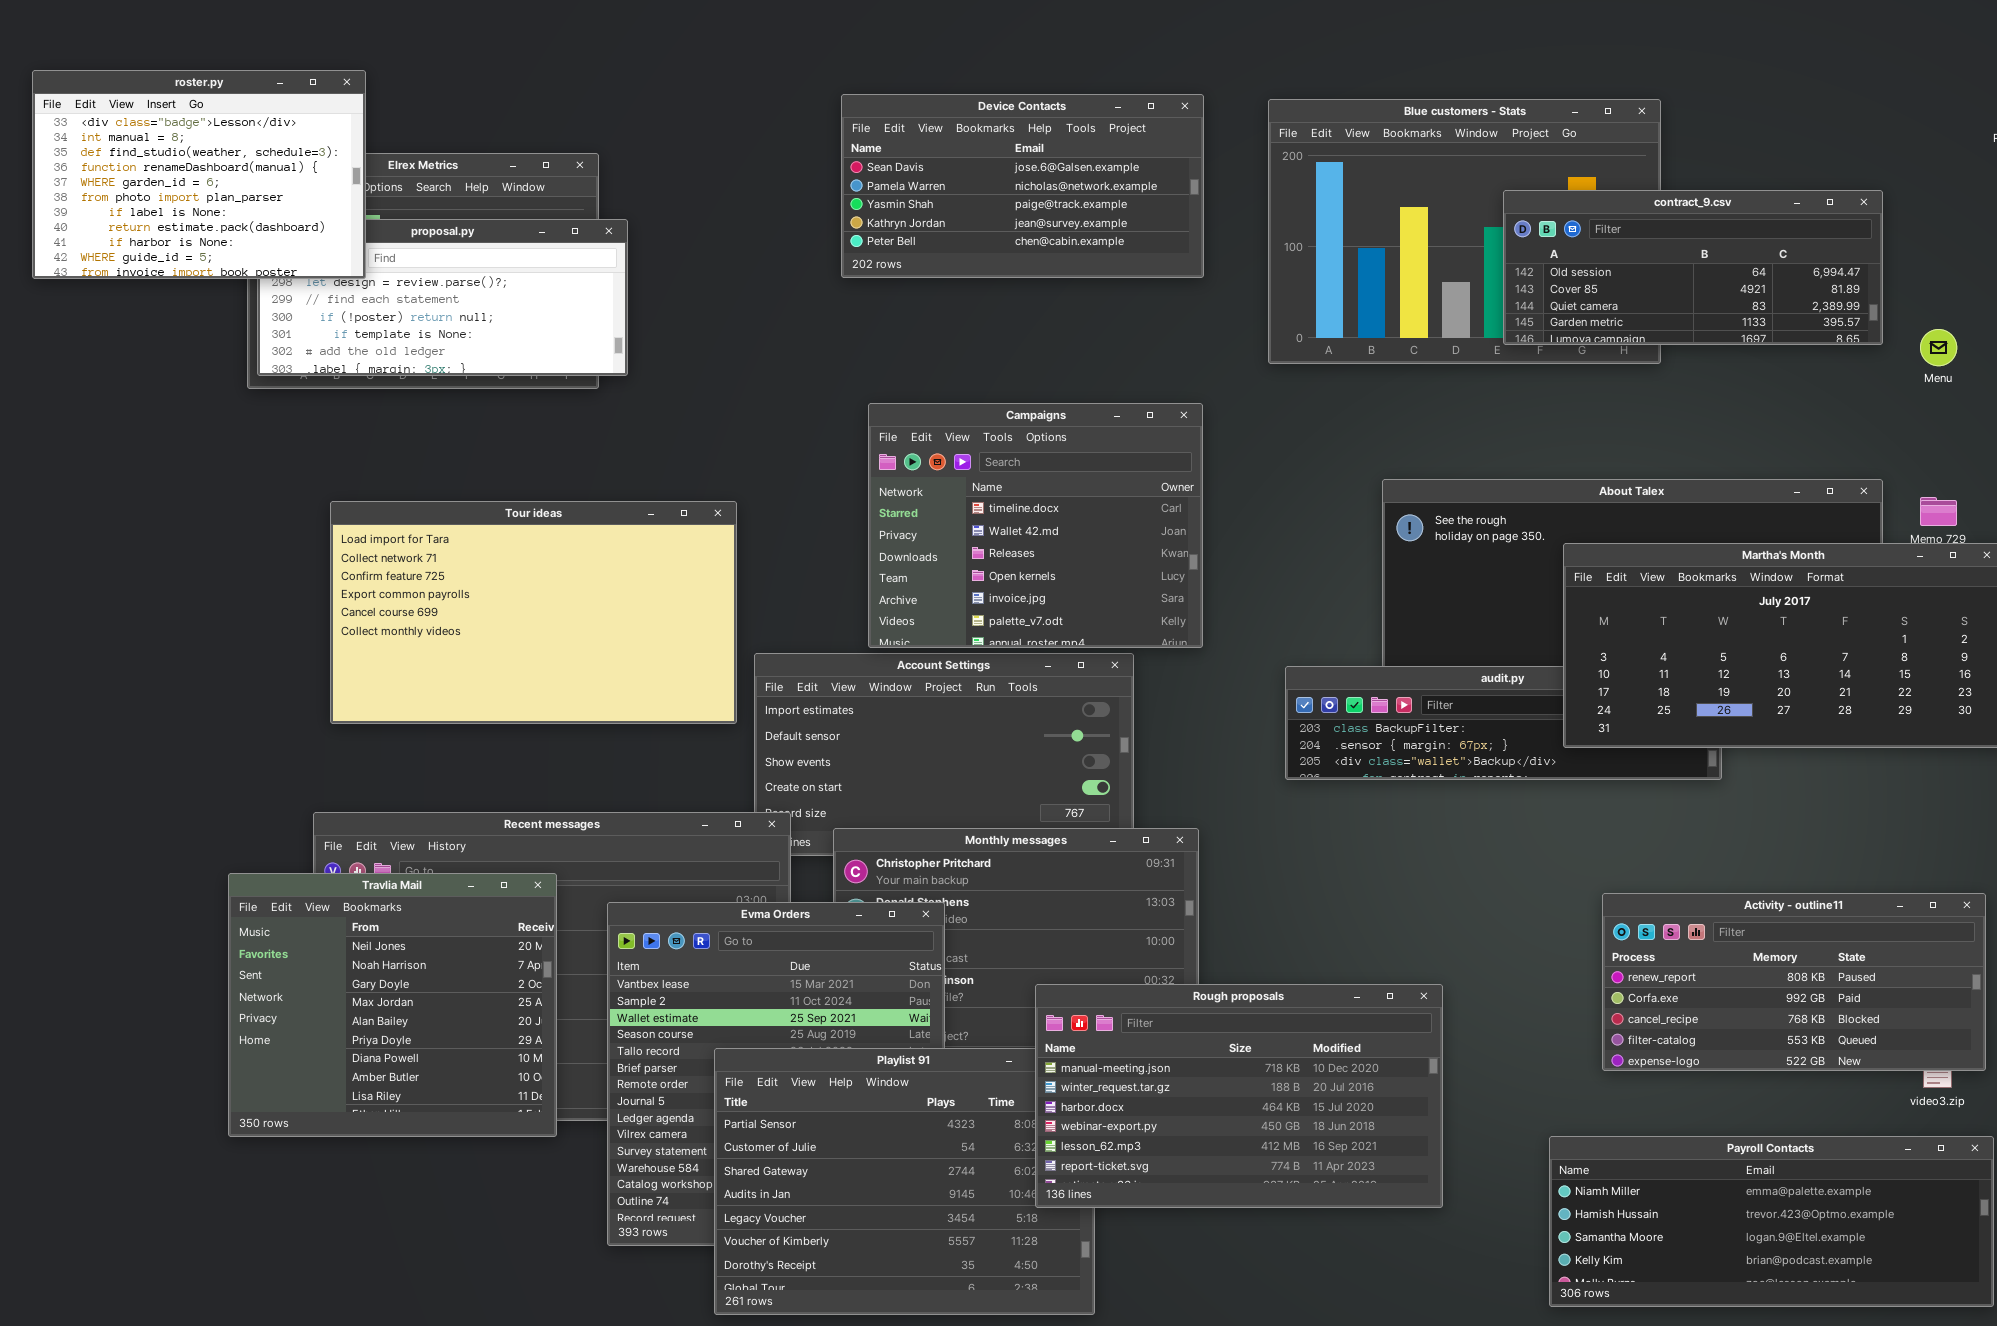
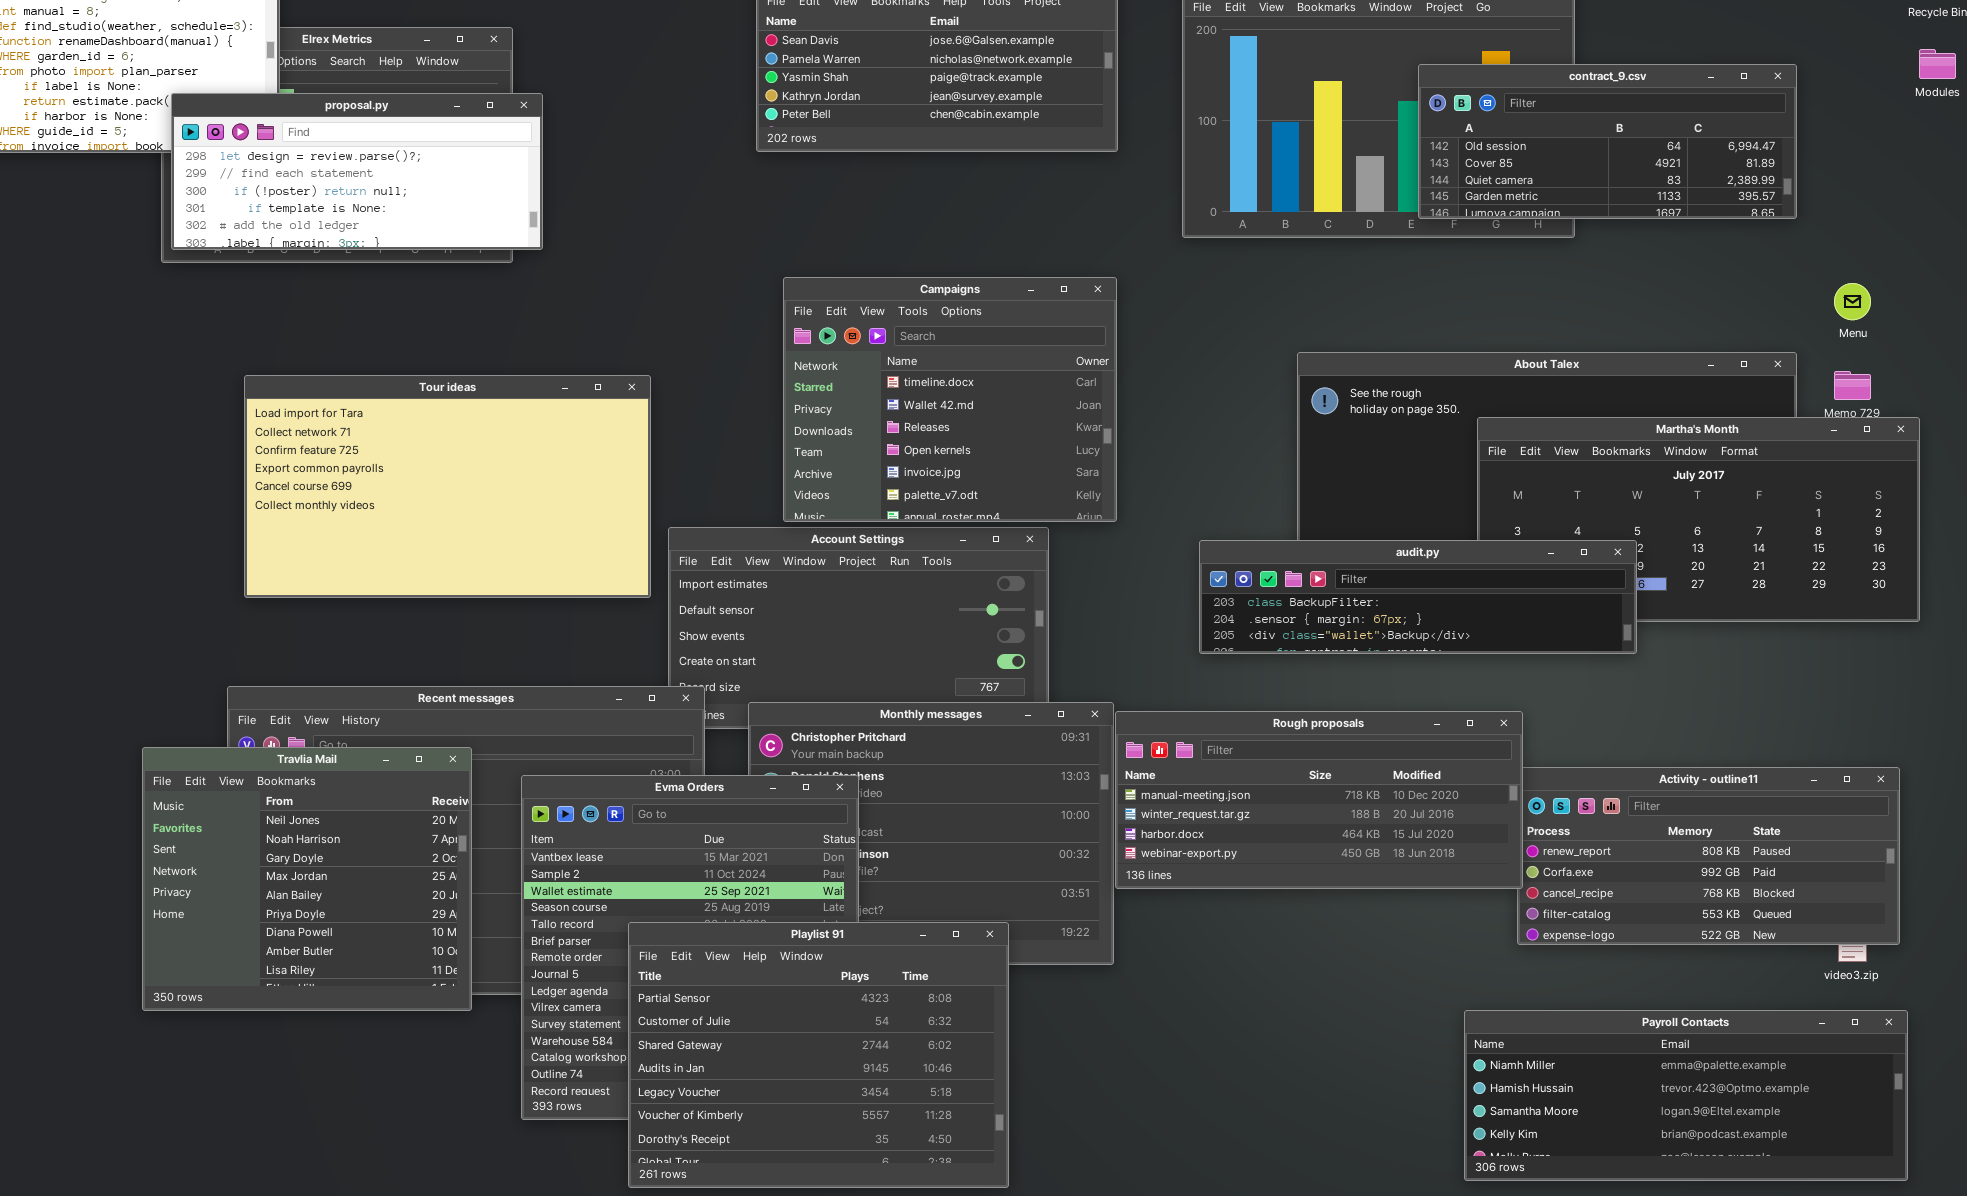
proposal.py: [257,219,628,376] -> [171,93,543,250], raised
Menu: [1920,329,1957,366] -> [1834,283,1871,320], moved
audit.py: [1285,666,1722,780] -> [1199,540,1637,654], raised
Rough proposals: [1035,984,1443,1208] -> [1115,711,1523,889], moved, resized

